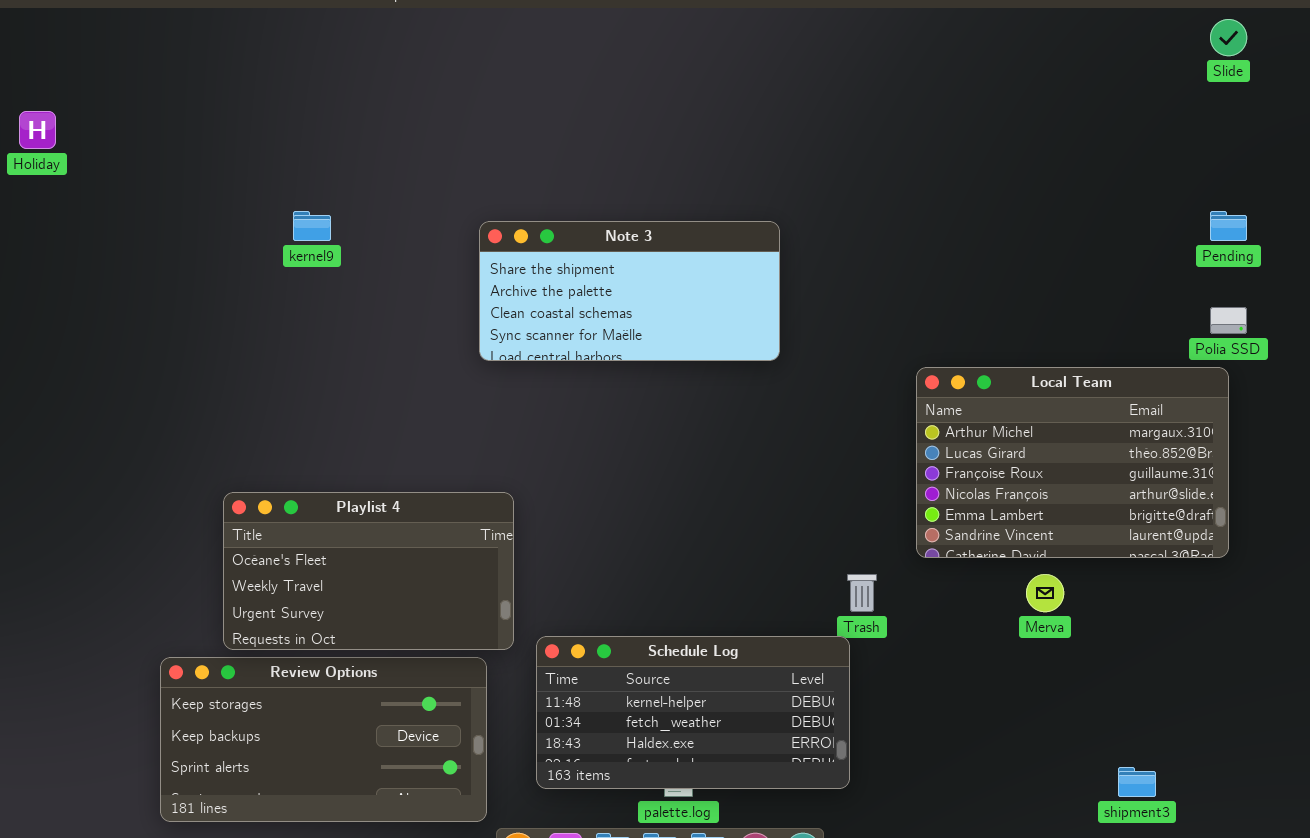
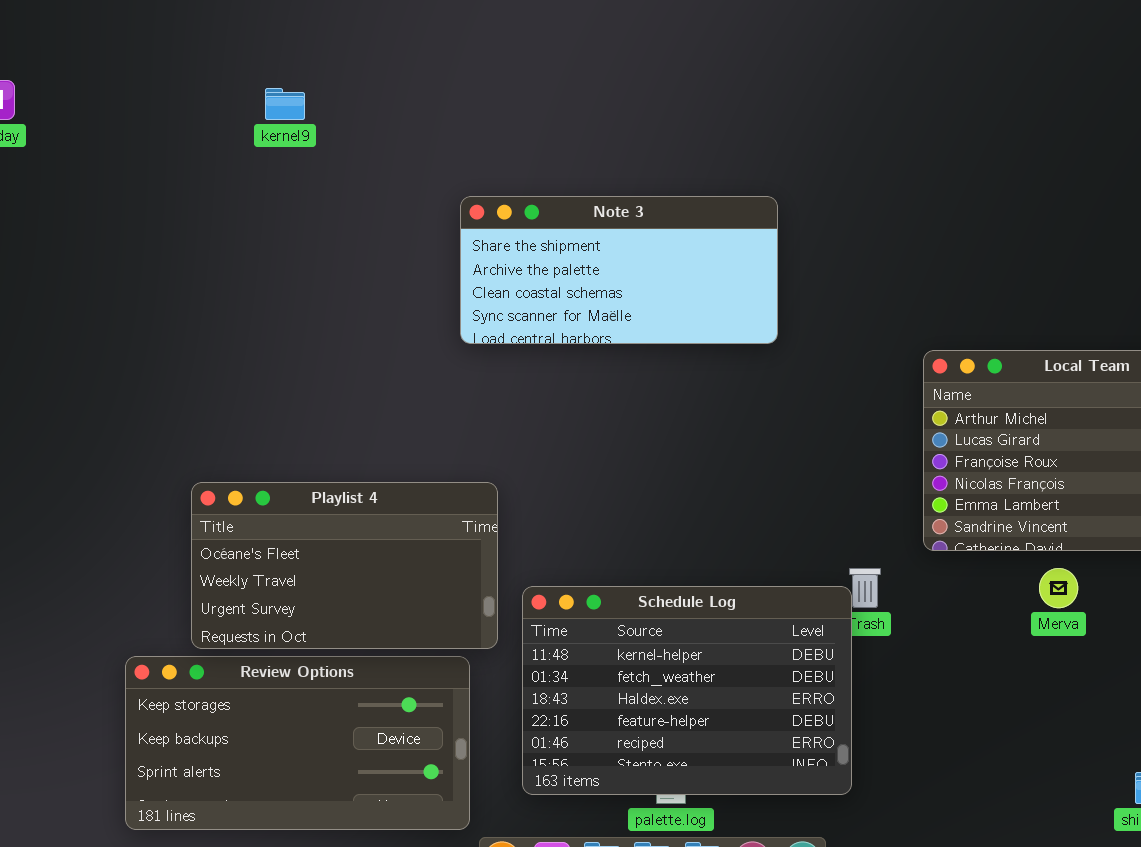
kernel9: [293,211,331,241] -> [265,88,305,120], moved
Schedule Log: [536,636,850,789] -> [522,586,852,795], resized

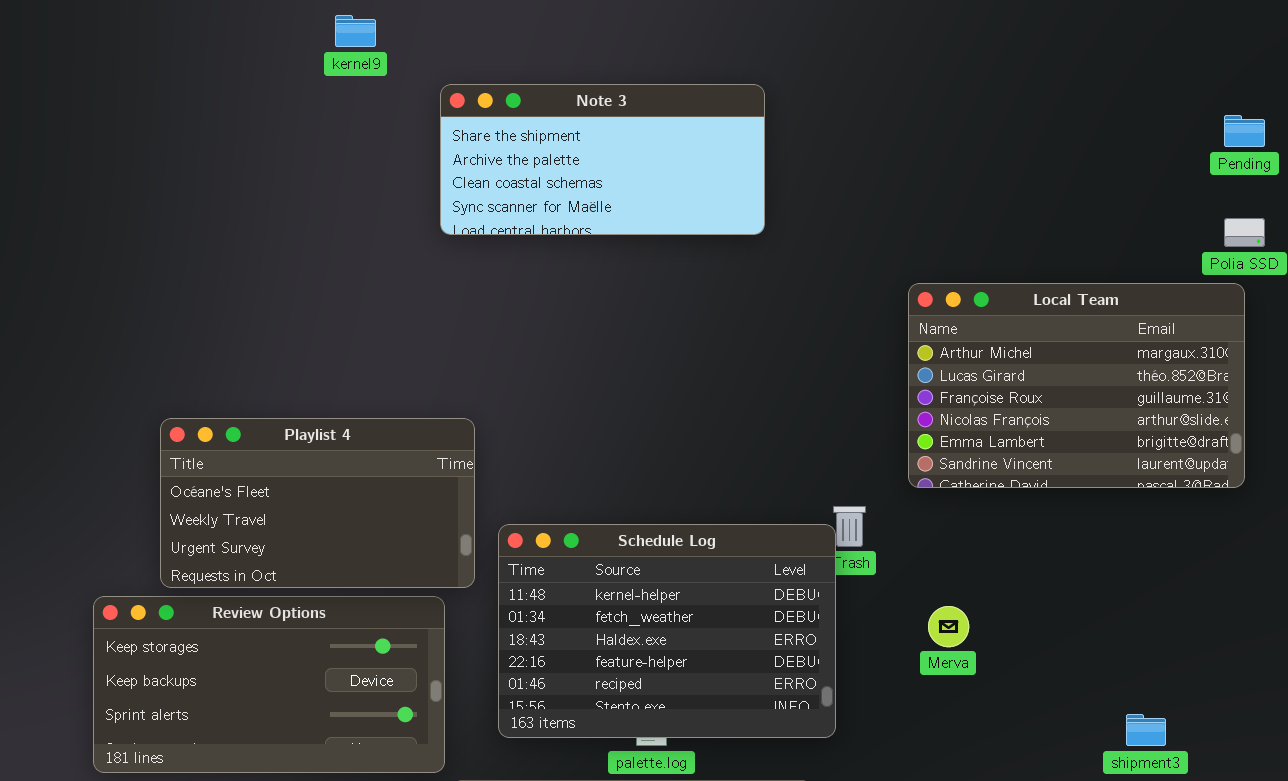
kernel9: [265,88,305,120] -> [335,15,376,47], moved
Note 3: [460,196,778,344] -> [440,84,765,235], moved
Merva: [1039,568,1078,608] -> [928,606,969,647], moved

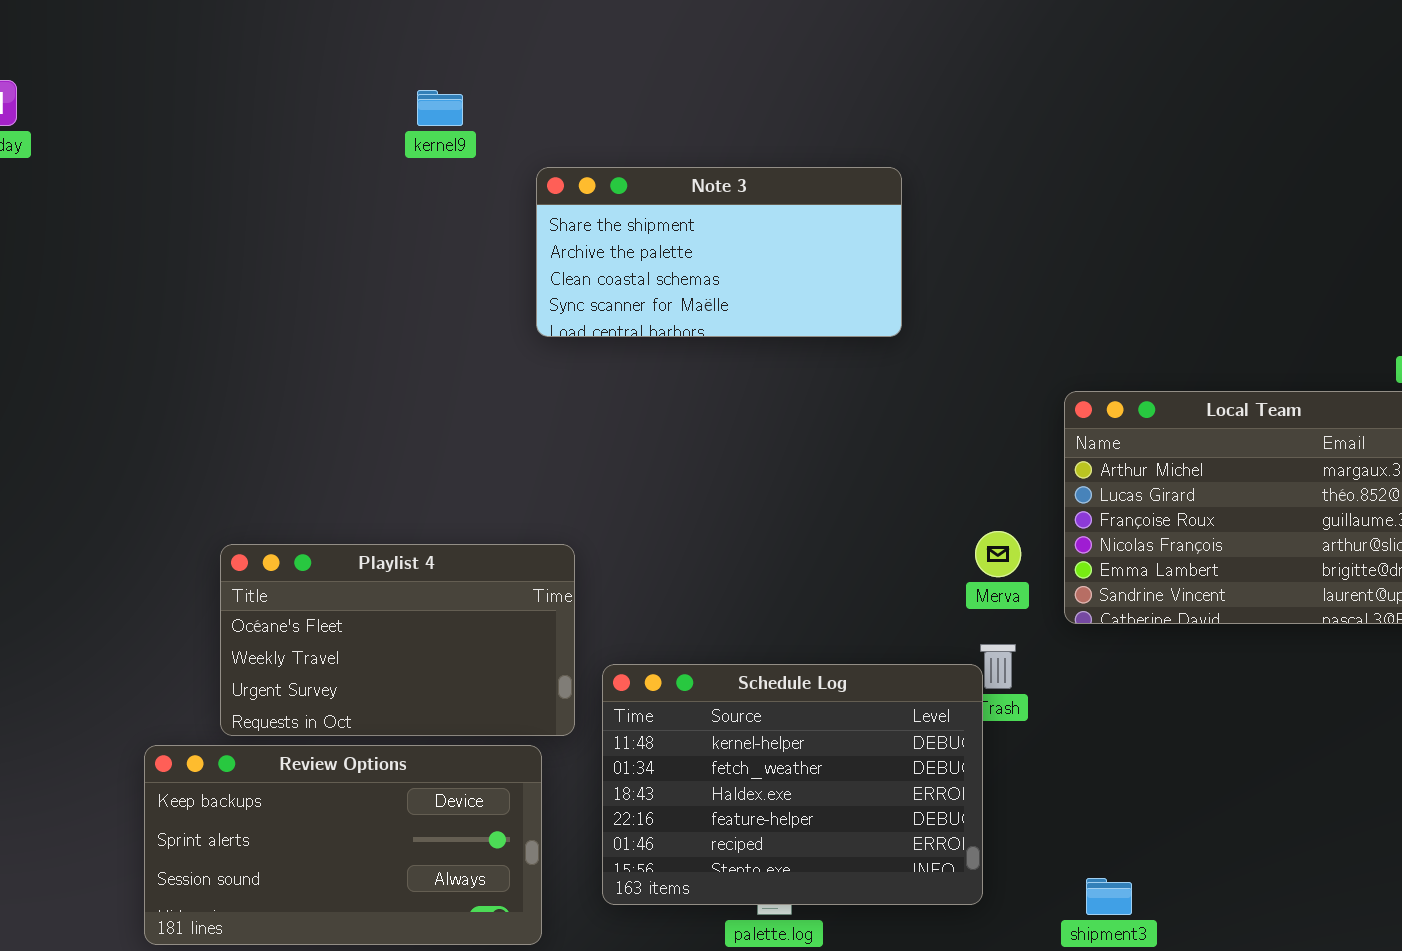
Review Options: [93,596,445,773] -> [144,745,542,945], scrolled down 1 row
Merva: [928,606,969,647] -> [975,531,1021,577], moved
shipment3: [1126,714,1166,746] -> [1086,878,1132,915], moved

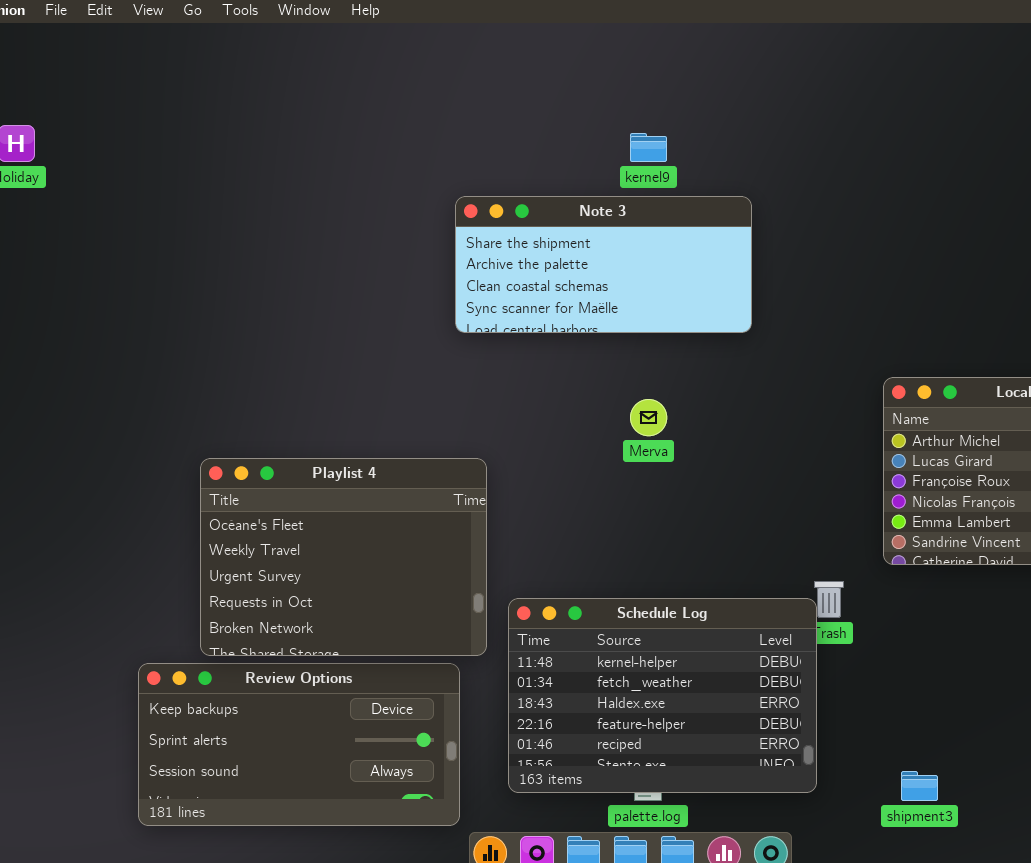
kernel9: [417,90,463,126] -> [630,133,667,162], moved
Merva: [975,531,1021,577] -> [630,399,667,436], moved
Playlist 4: [220,544,575,736] -> [200,458,487,656], resized

